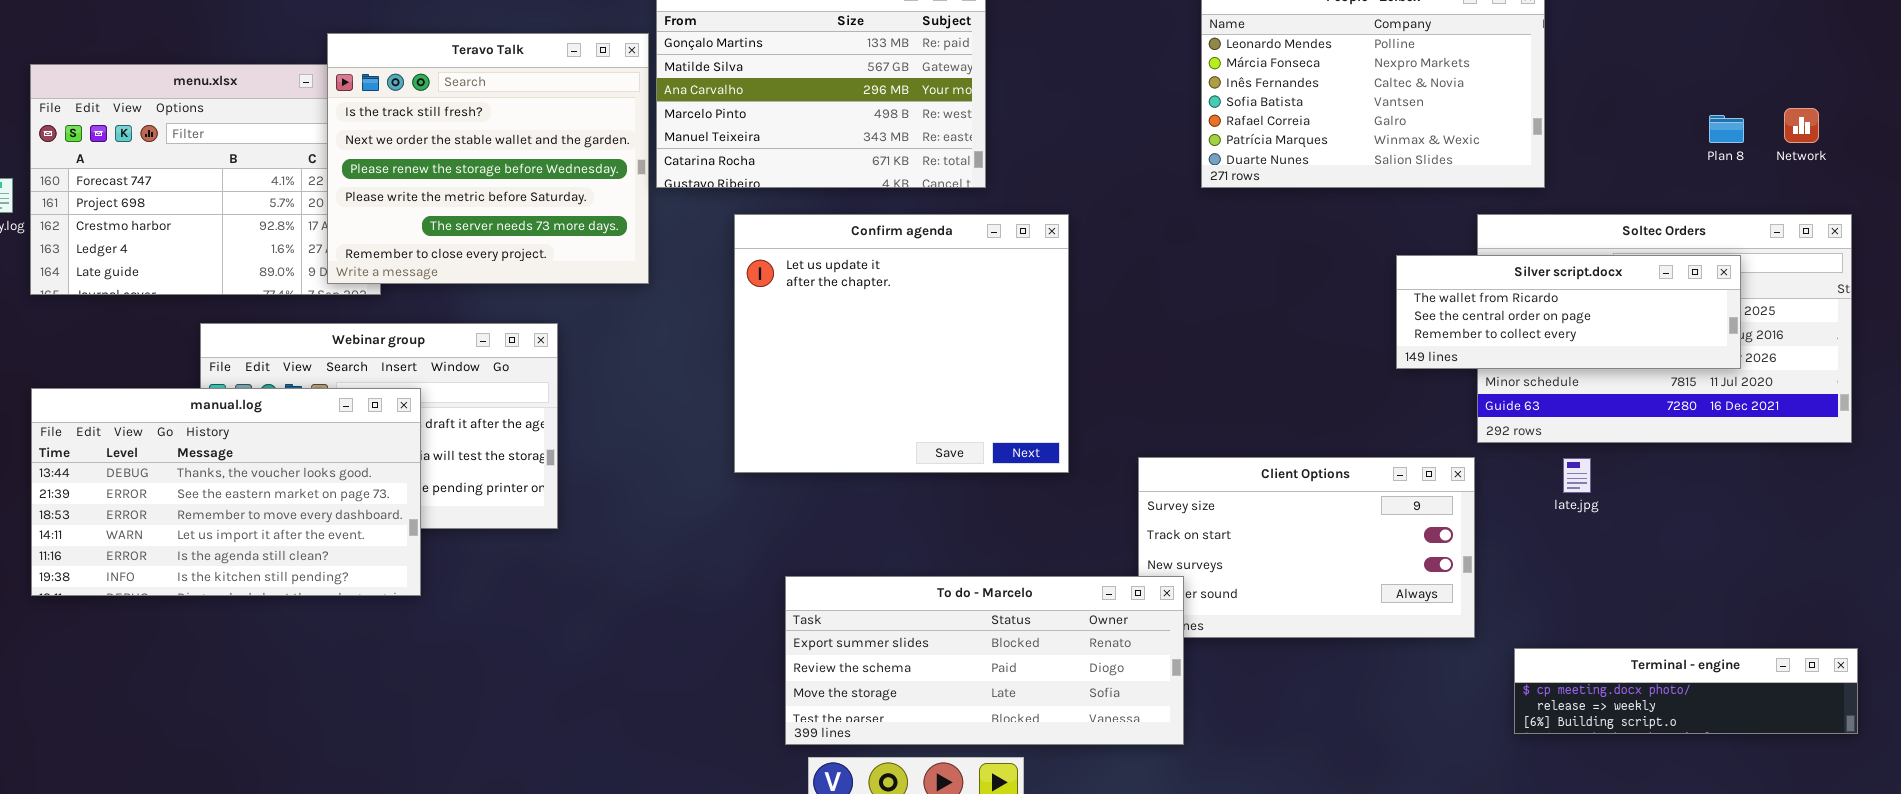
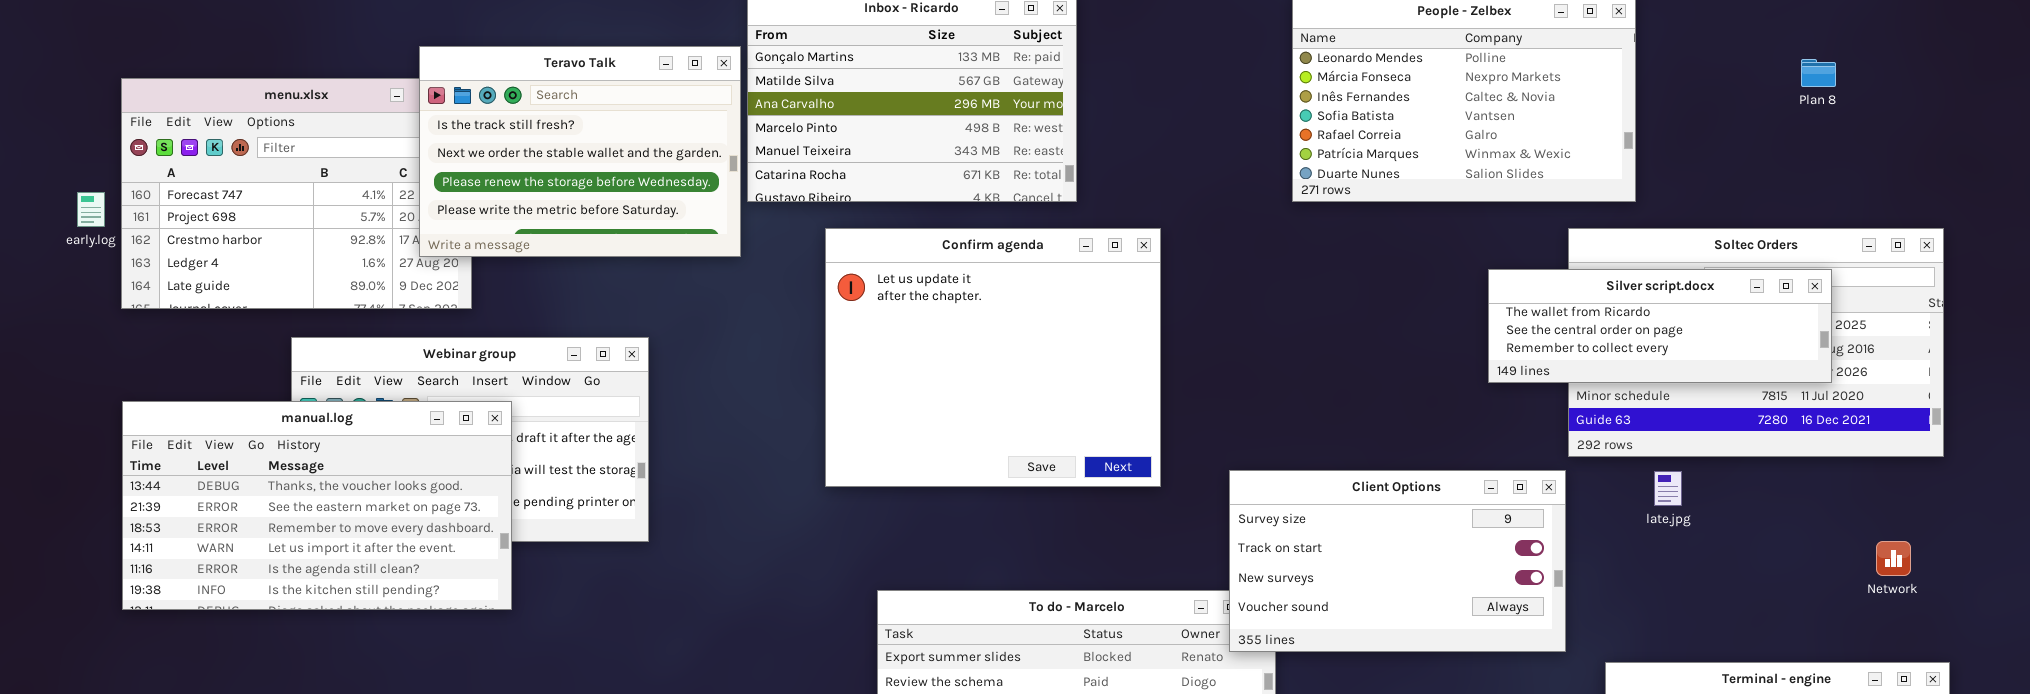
Teravo Talk: [327,33,649,284] -> [419,46,741,257], resized
Network: [1784,108,1819,143] -> [1876,541,1911,576], moved
Plan 8: [1709,115,1744,143] -> [1801,59,1836,87], moved
Client Options: [1138,457,1475,638] -> [1229,470,1566,652], raised

